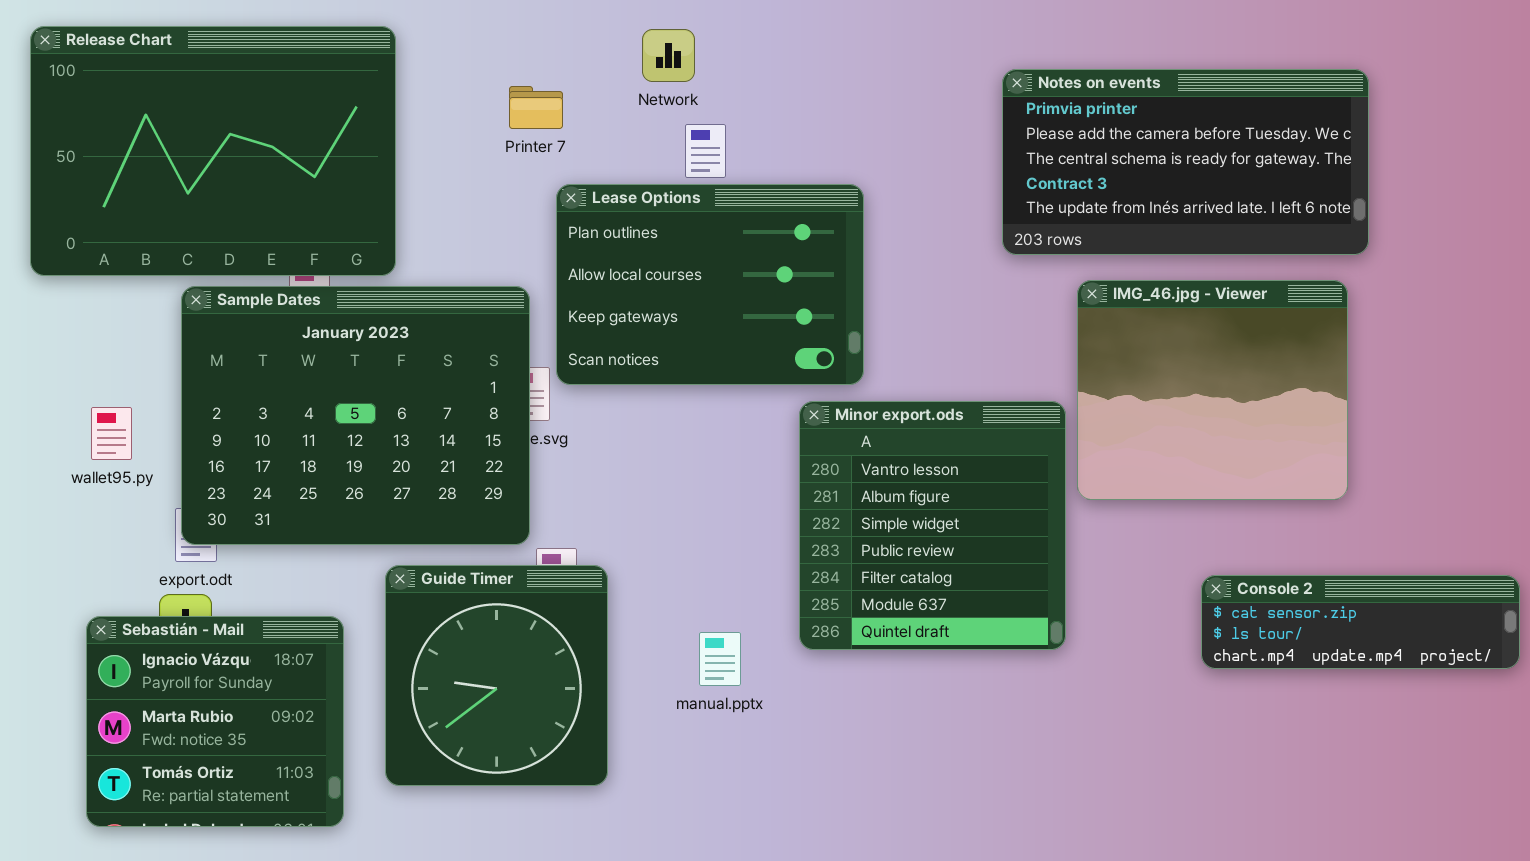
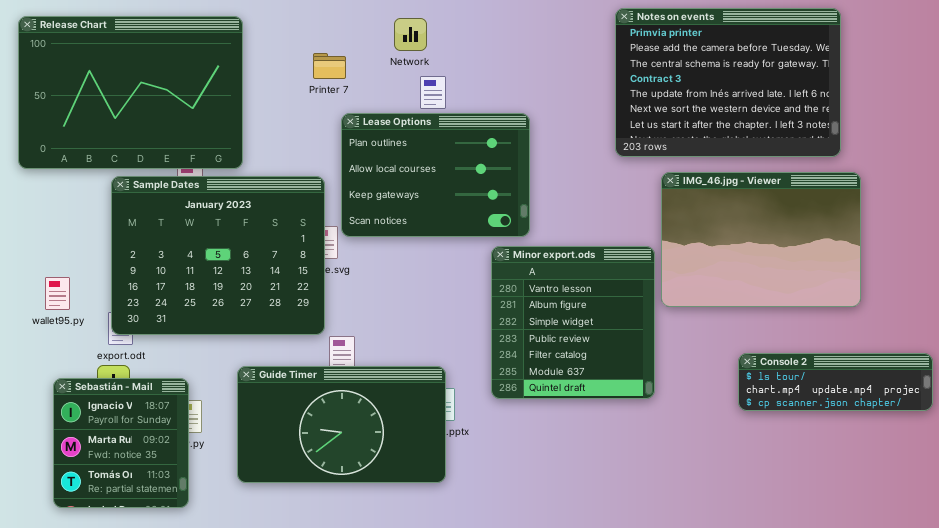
Notes on events: [1002,69,1369,255] -> [615,8,841,157], resized
IMG_46.jpg - Viewer: [1077,280,1348,500] -> [661,172,861,307], resized
wallet95.py: [91,407,132,460] -> [45,277,70,310], moved
Guide Timer: [385,565,608,786] -> [237,366,446,483], resized
Console 2: [1201,575,1520,669] -> [738,353,933,411], scrolled down 1 row
Sebastián - Mail: [86,616,344,827] -> [53,378,189,508], resized

